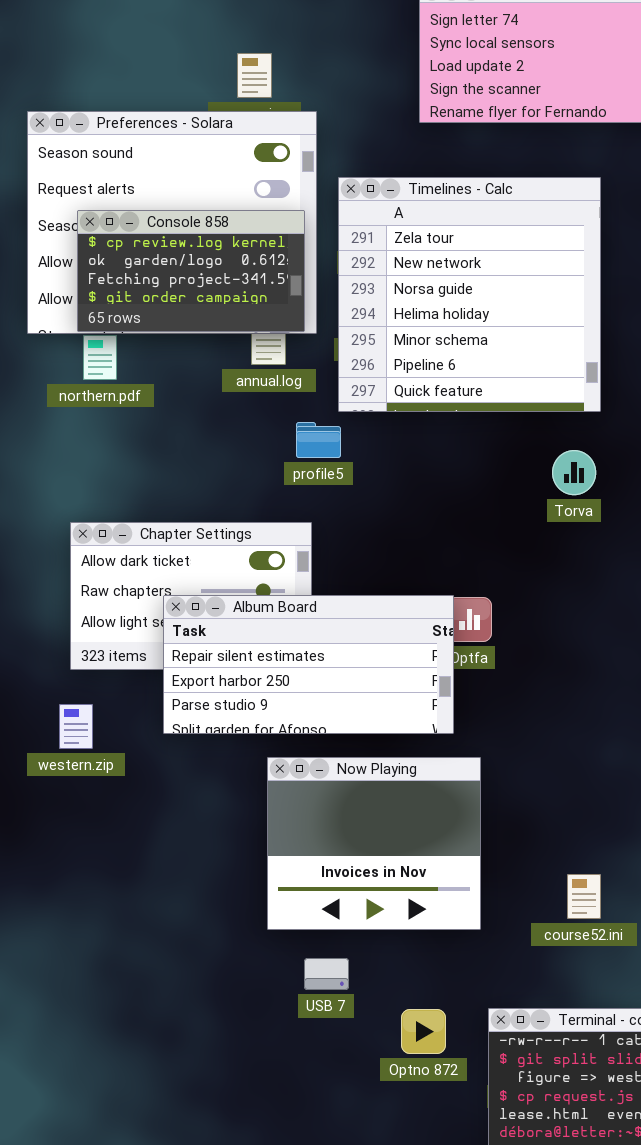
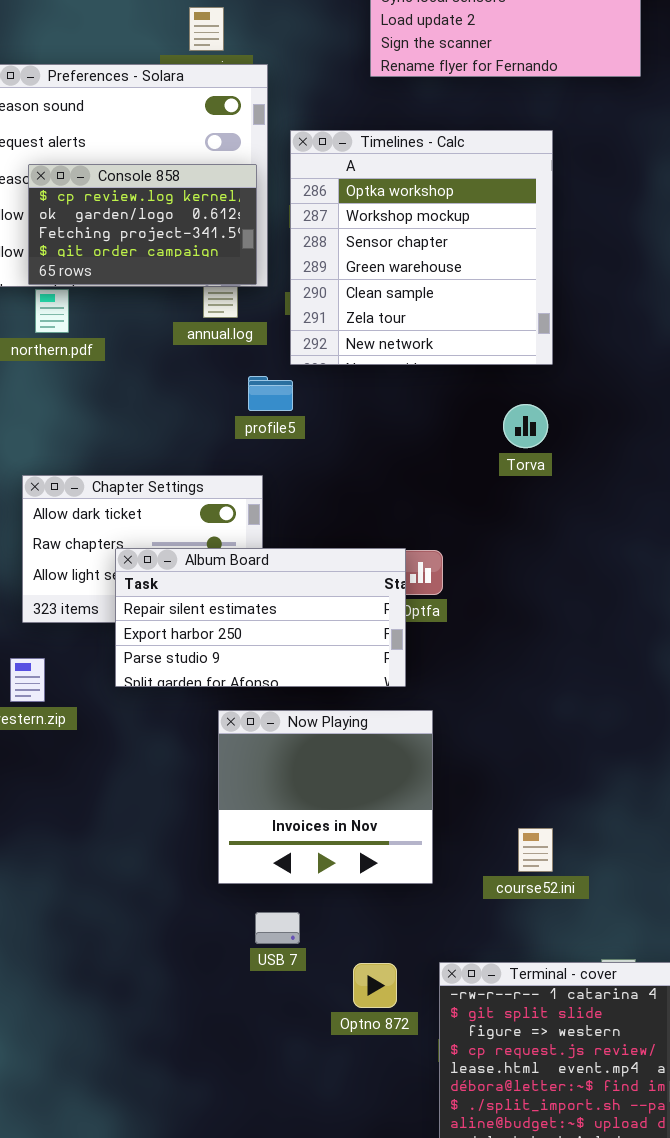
Timelines - Calc: [338,177,601,412] -> [290,130,553,365], scrolled up 5 rows

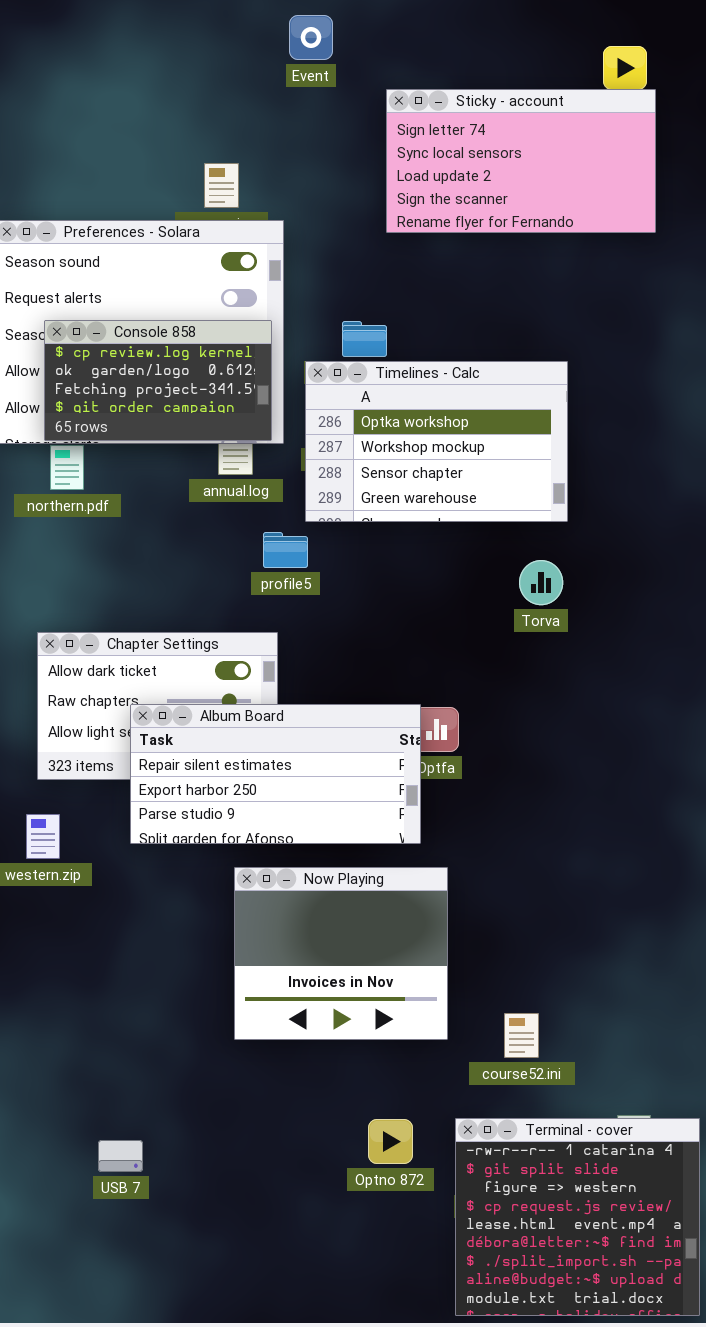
Timelines - Calc: [290,130,553,365] -> [305,361,568,522], resized
course52.ini: [518,828,553,872] -> [504,1013,539,1058], moved
USB 7: [255,912,300,944] -> [98,1140,143,1172], moved

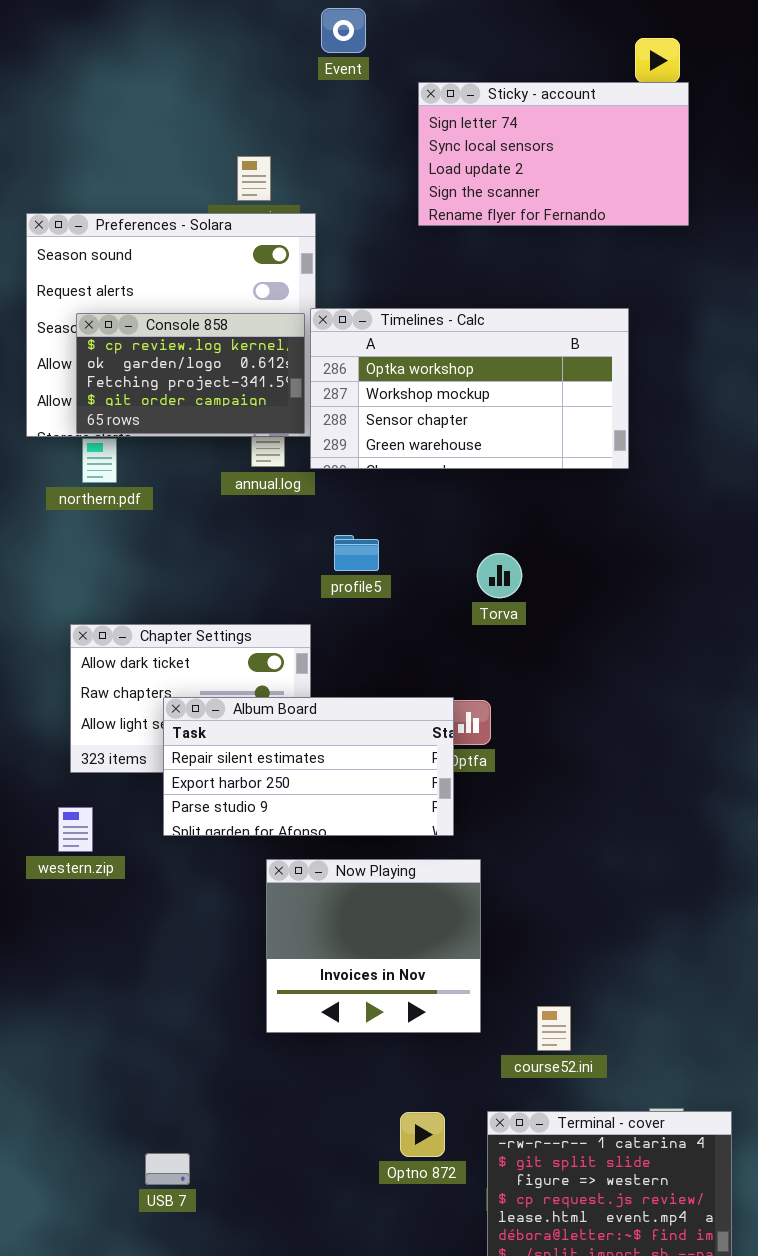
Timelines - Calc: [305,361,568,522] -> [310,308,629,469], moved, resized
profile5: [263,532,308,568] -> [334,535,379,571], moved
Torva: [519,560,563,605] -> [477,553,522,598], moved
USB 7: [98,1140,143,1172] -> [145,1153,190,1185], moved

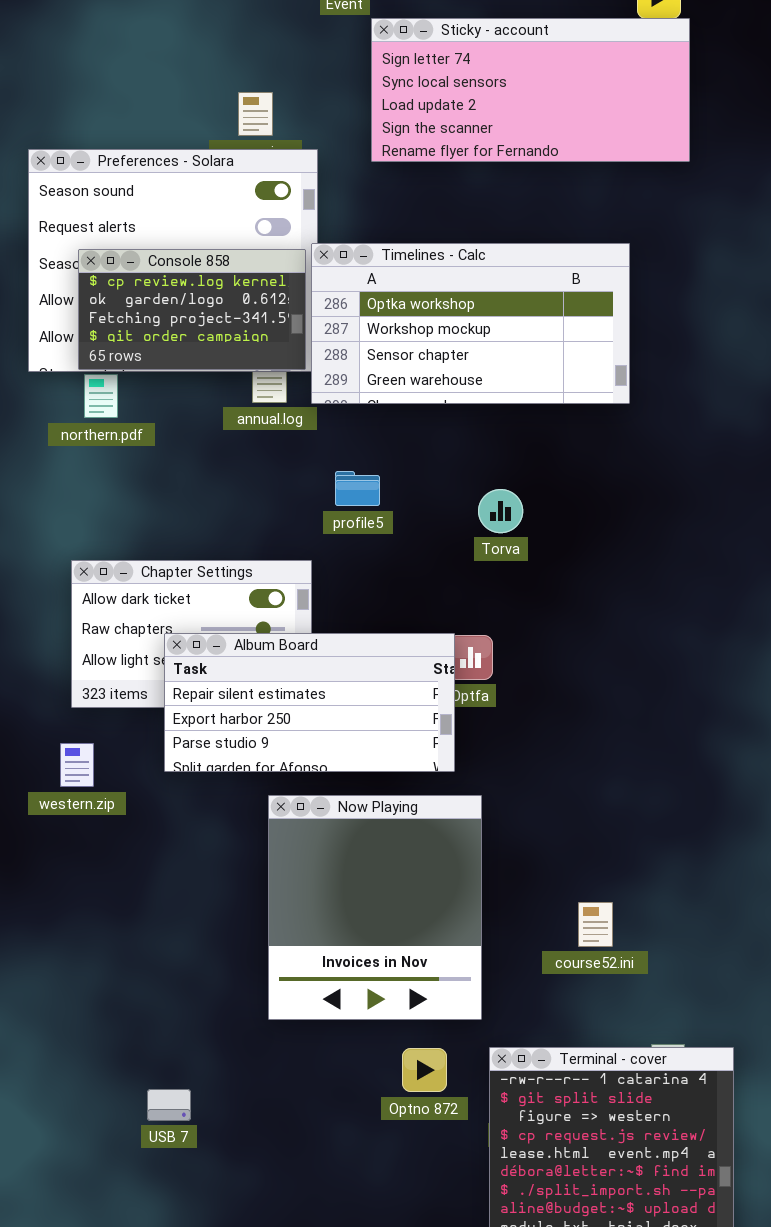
Sticky - account: [418,82,689,226] -> [371,18,690,162], resized
Now Playing: [266,859,481,1033] -> [268,795,482,1020], resized
course52.ini: [537,1006,571,1051] -> [578,902,613,947], moved

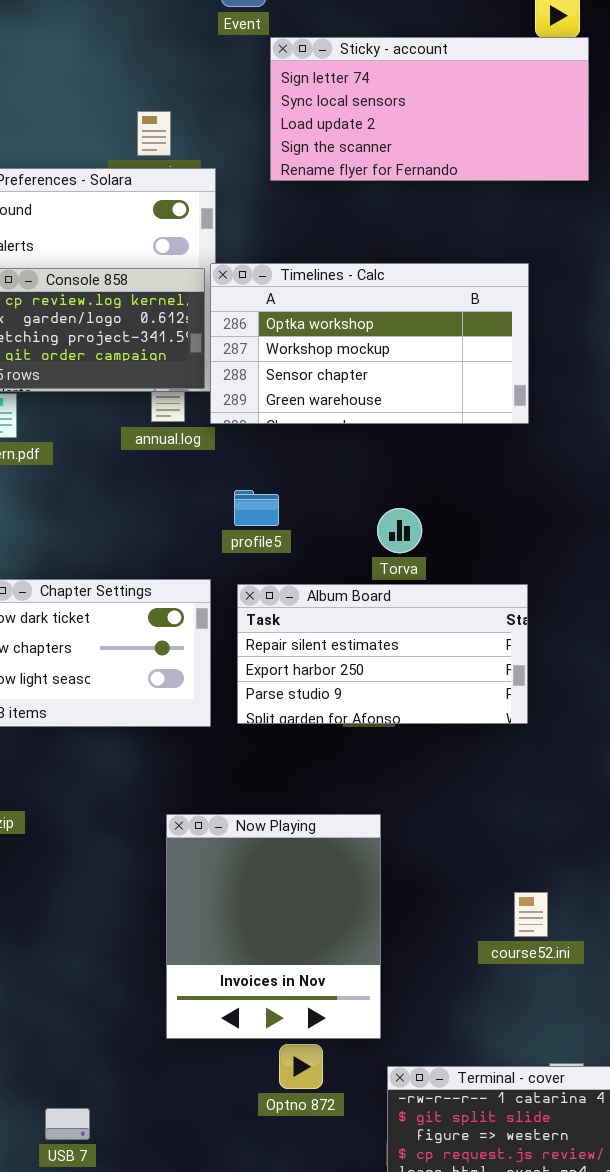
Album Board: [164,633,455,772] -> [237,584,528,724], moved
course52.ini: [578,902,613,947] -> [514,892,548,937], moved
Optno 872: [402,1048,447,1092] -> [279,1044,323,1089], moved

